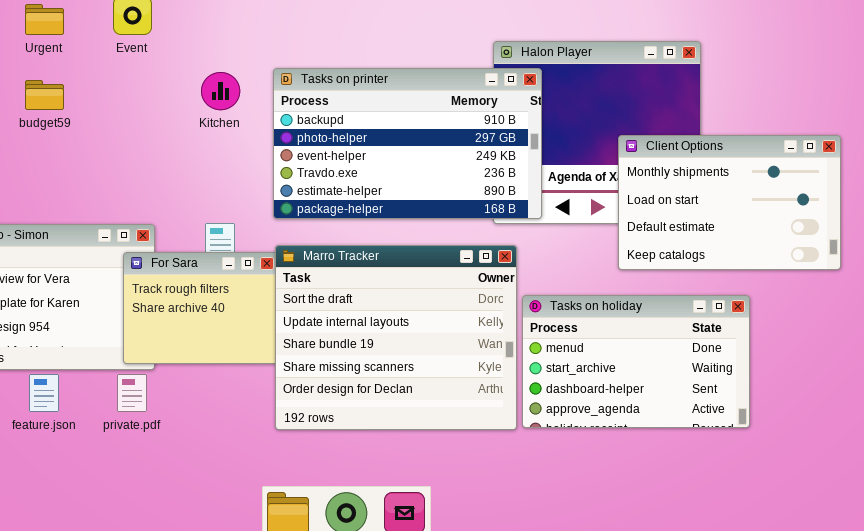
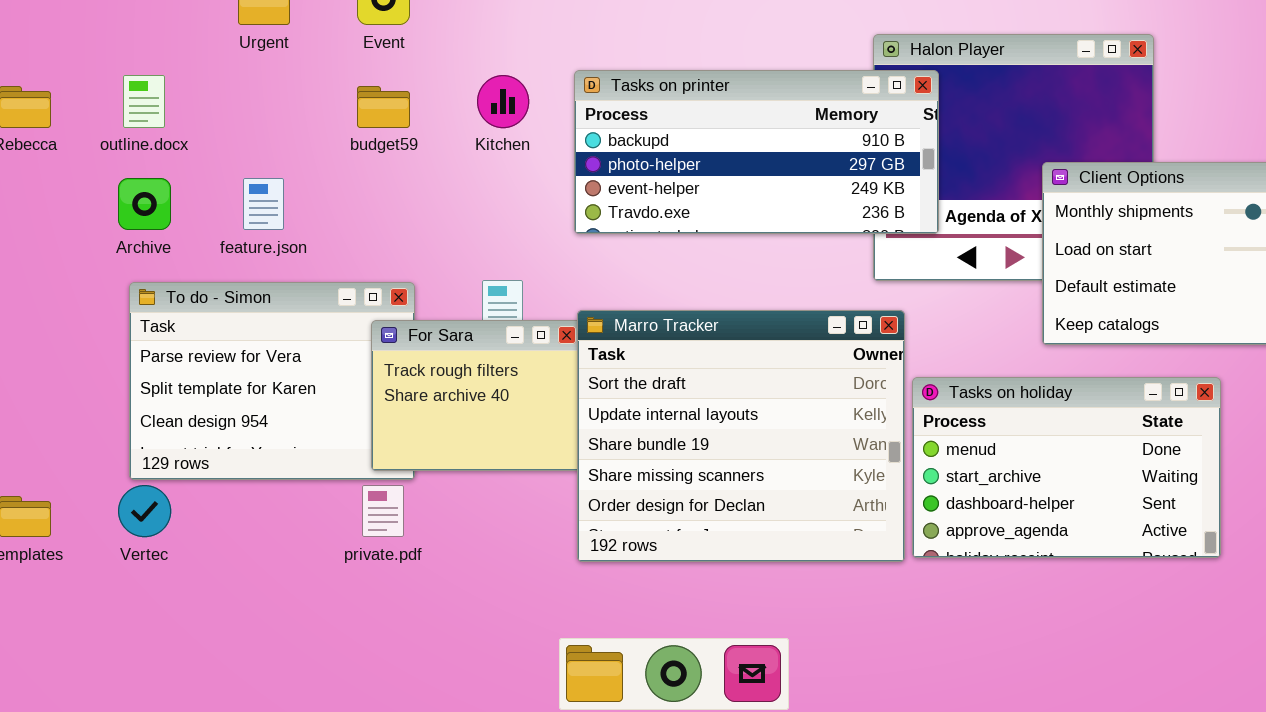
Tasks on printer: [273,68,542,219] -> [574,70,939,234], resized
budget59: [25,80,64,110] -> [357,86,410,128], moved
feature.json: [29,374,59,412] -> [243,178,284,230], moved

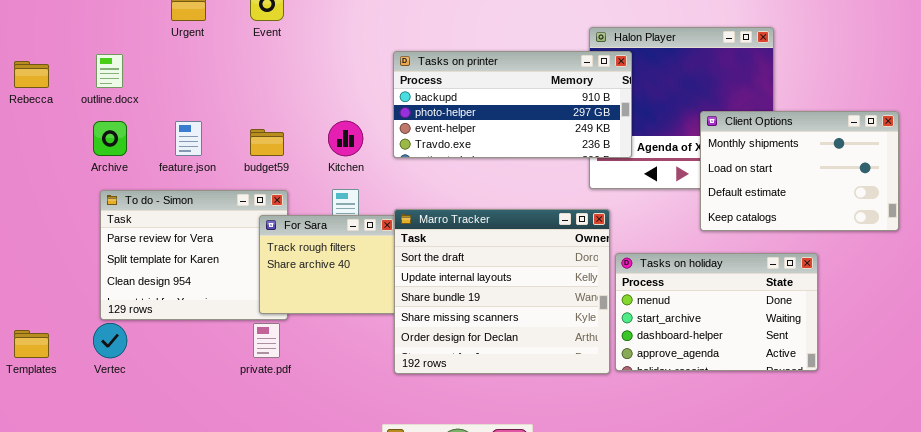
Kitchen: [477,75,529,128] -> [328,121,363,156], moved
budget59: [357,86,410,128] -> [250,129,284,156], moved

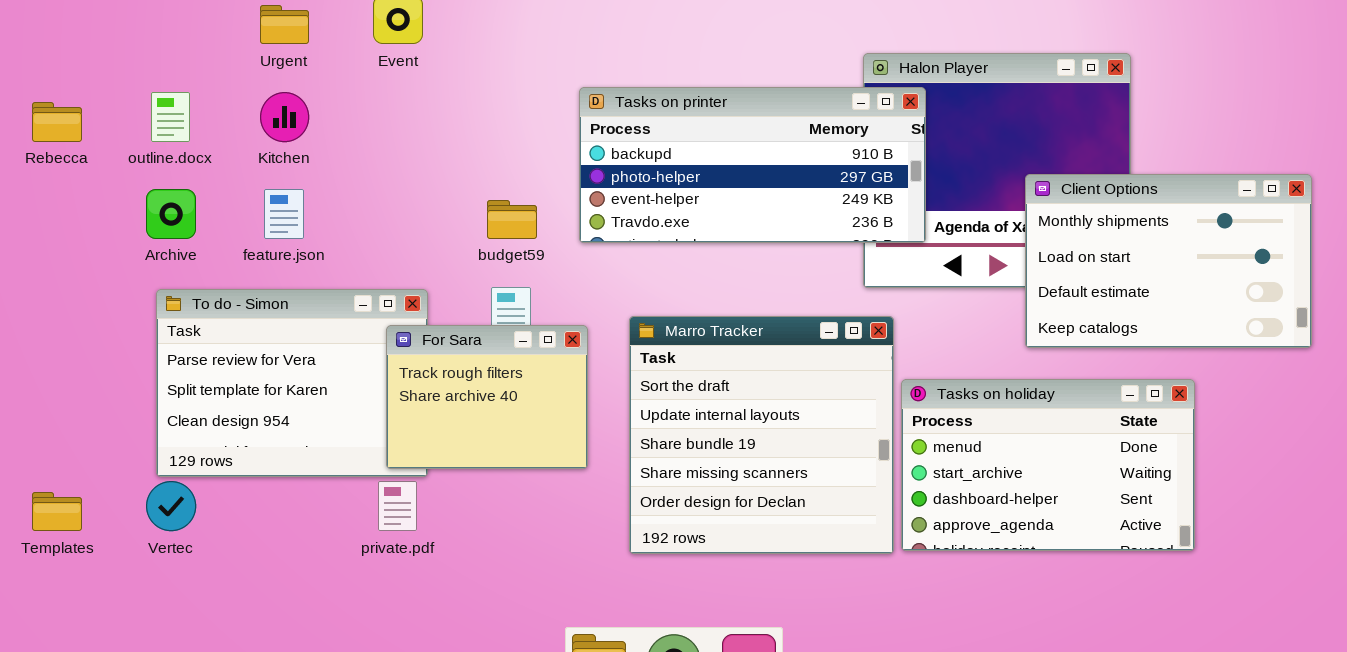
Kitchen: [328,121,363,156] -> [260,92,309,142], moved
budget59: [250,129,284,156] -> [487,200,537,239], moved
Marro Tracker: [394,209,610,374] -> [629,316,894,554], resized

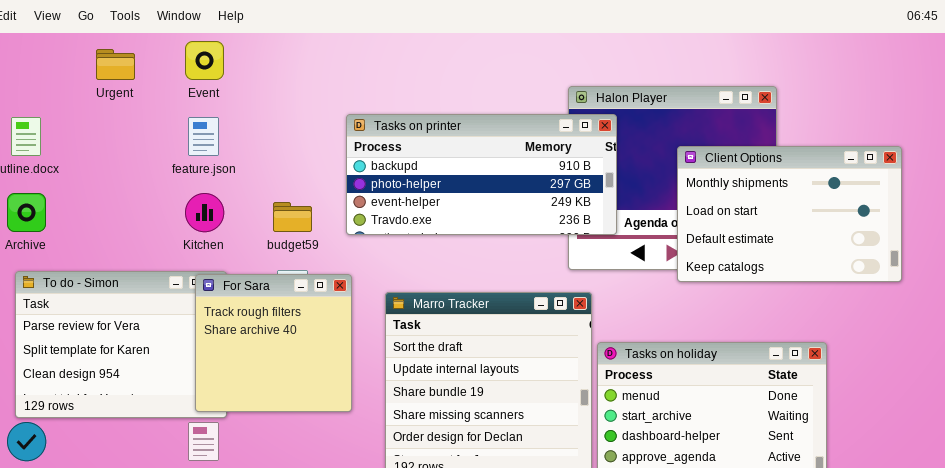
Kitchen: [260,92,309,142] -> [185,193,224,232], moved
Client Options: [1025,174,1312,348] -> [677,146,902,282], moved
feature.json: [264,189,304,239] -> [188,117,219,156], moved
For Sara: [386,325,588,469] -> [195,274,352,412], resized

